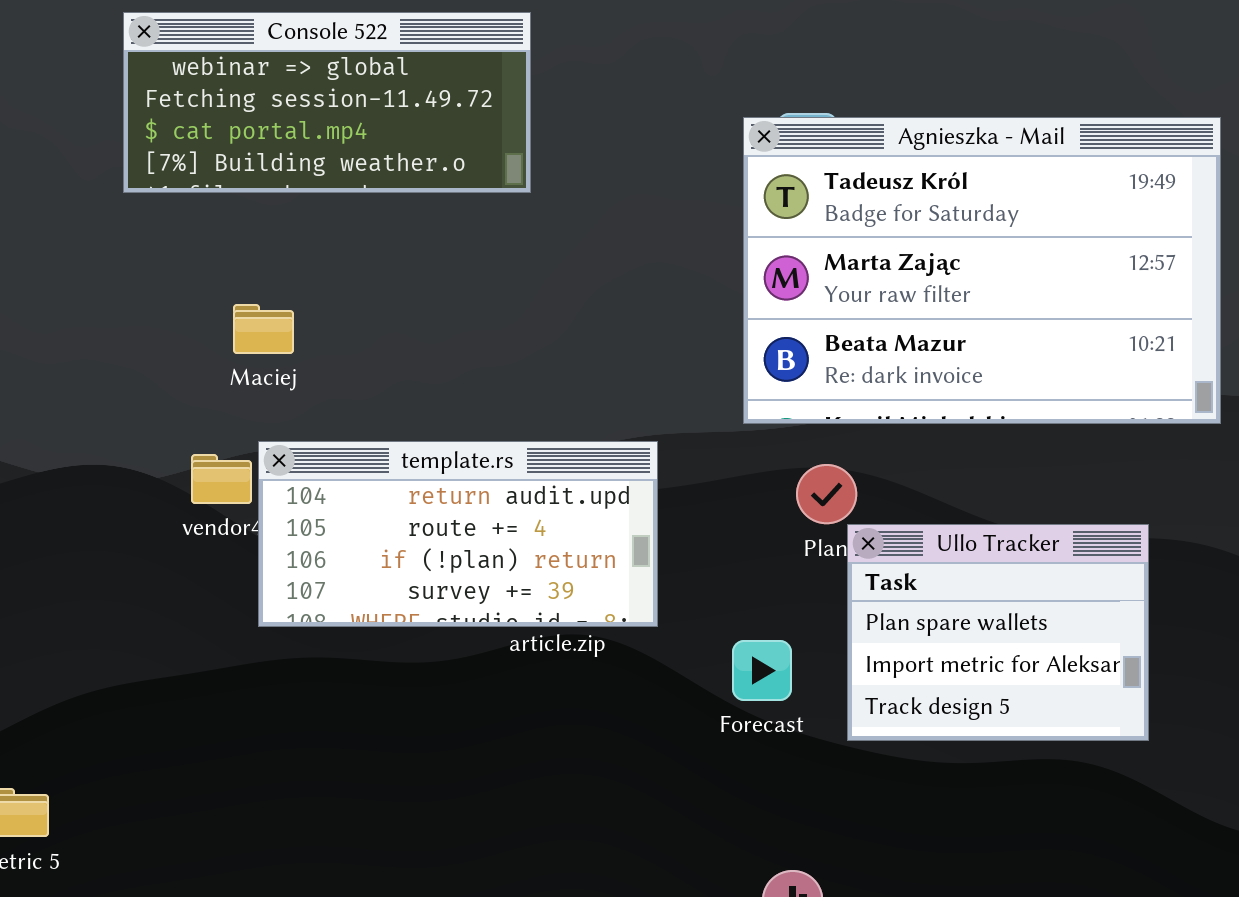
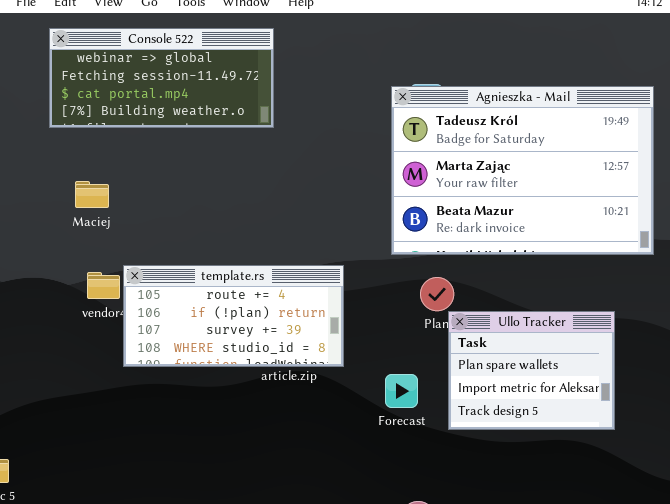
Maciej: [233,304,294,354] -> [75,181,109,208], moved
template.rs: [258,441,658,627] -> [123,265,344,367], scrolled down 1 row

